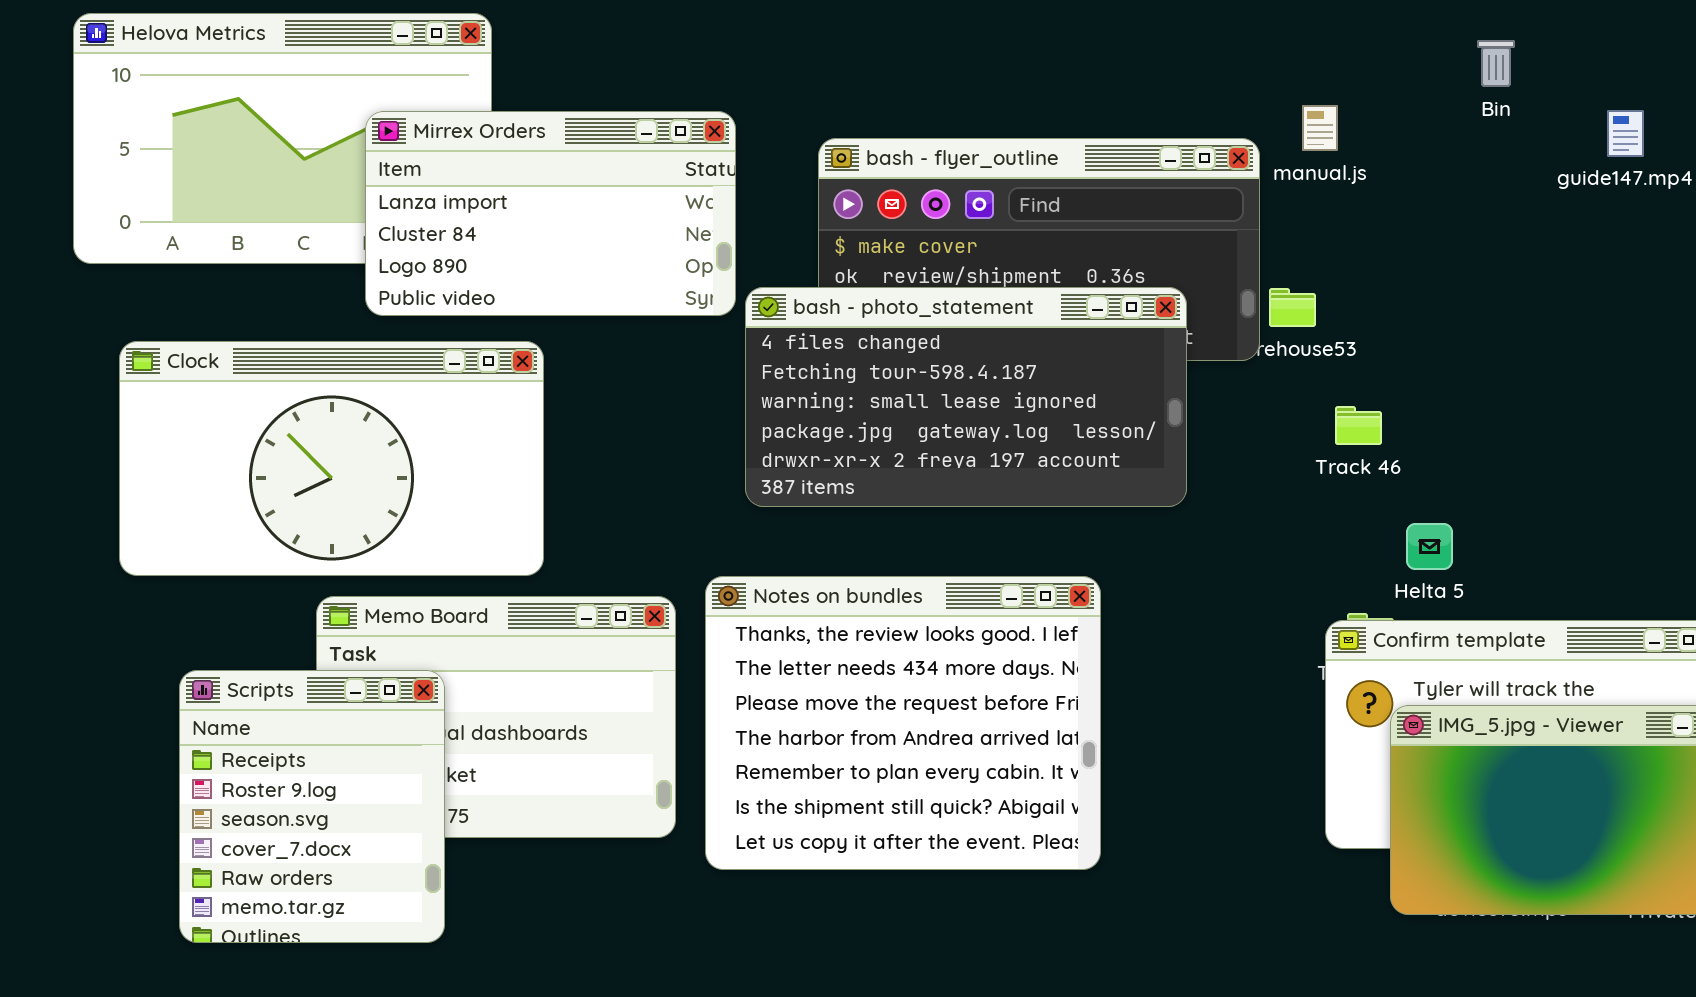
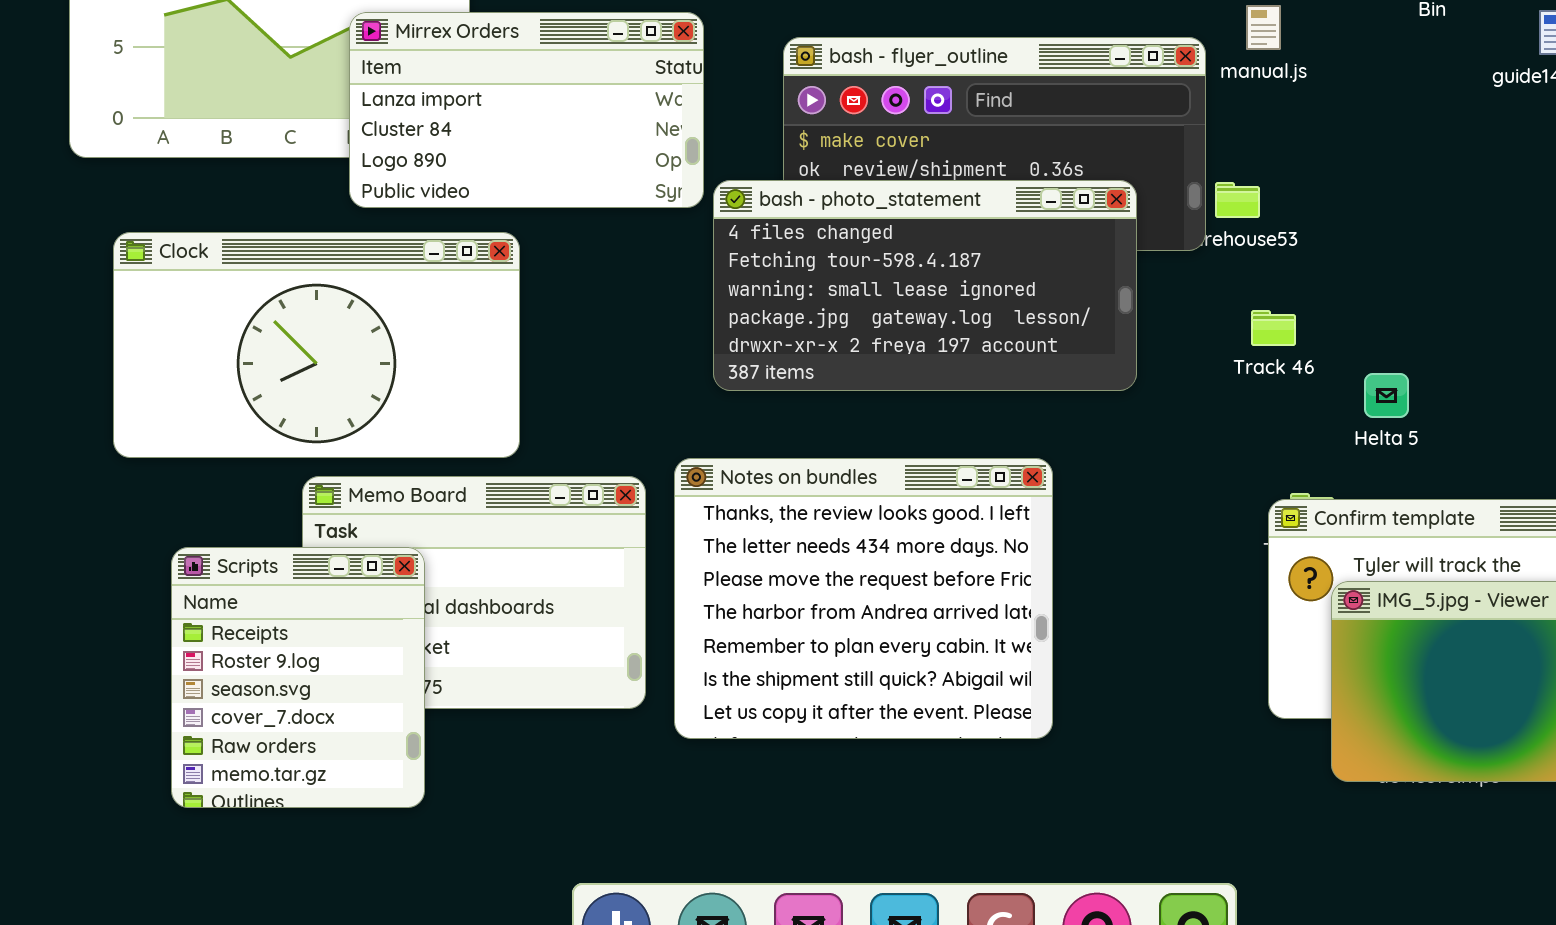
Track 46: [1335,406,1382,445] -> [1251,310,1296,346], moved
Helta 5: [1406,523,1453,570] -> [1364,373,1409,418], moved

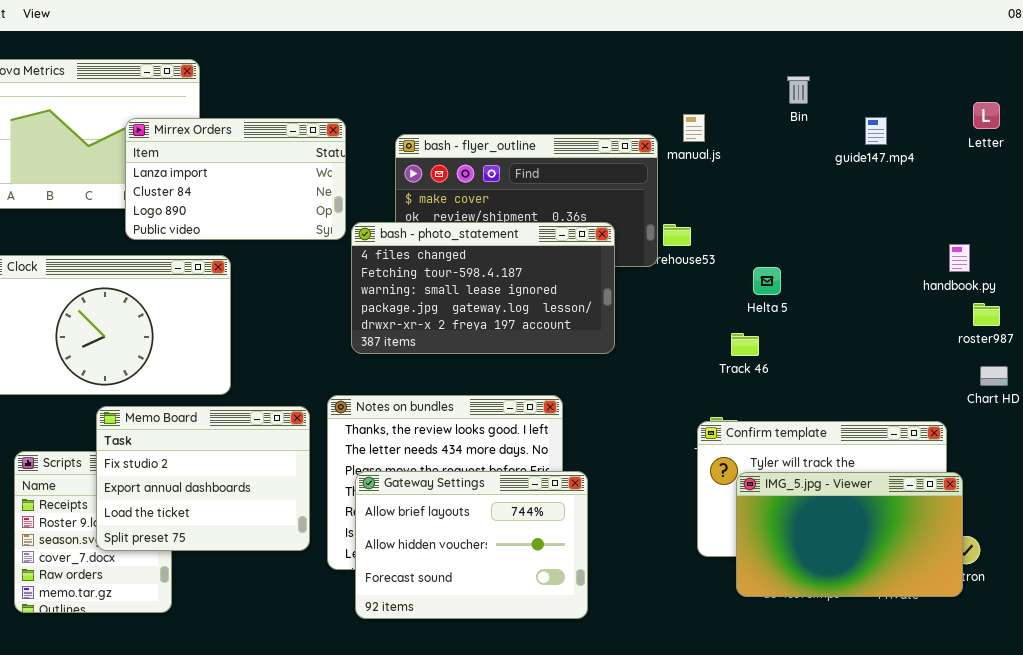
Track 46: [1251,310,1296,346] -> [731,333,759,356], moved
Helta 5: [1364,373,1409,418] -> [753,267,781,295], moved
Memo Board: [302,476,646,709] -> [96,406,310,551], raised
Gateway Settings: none -> [355,471,588,619], opened

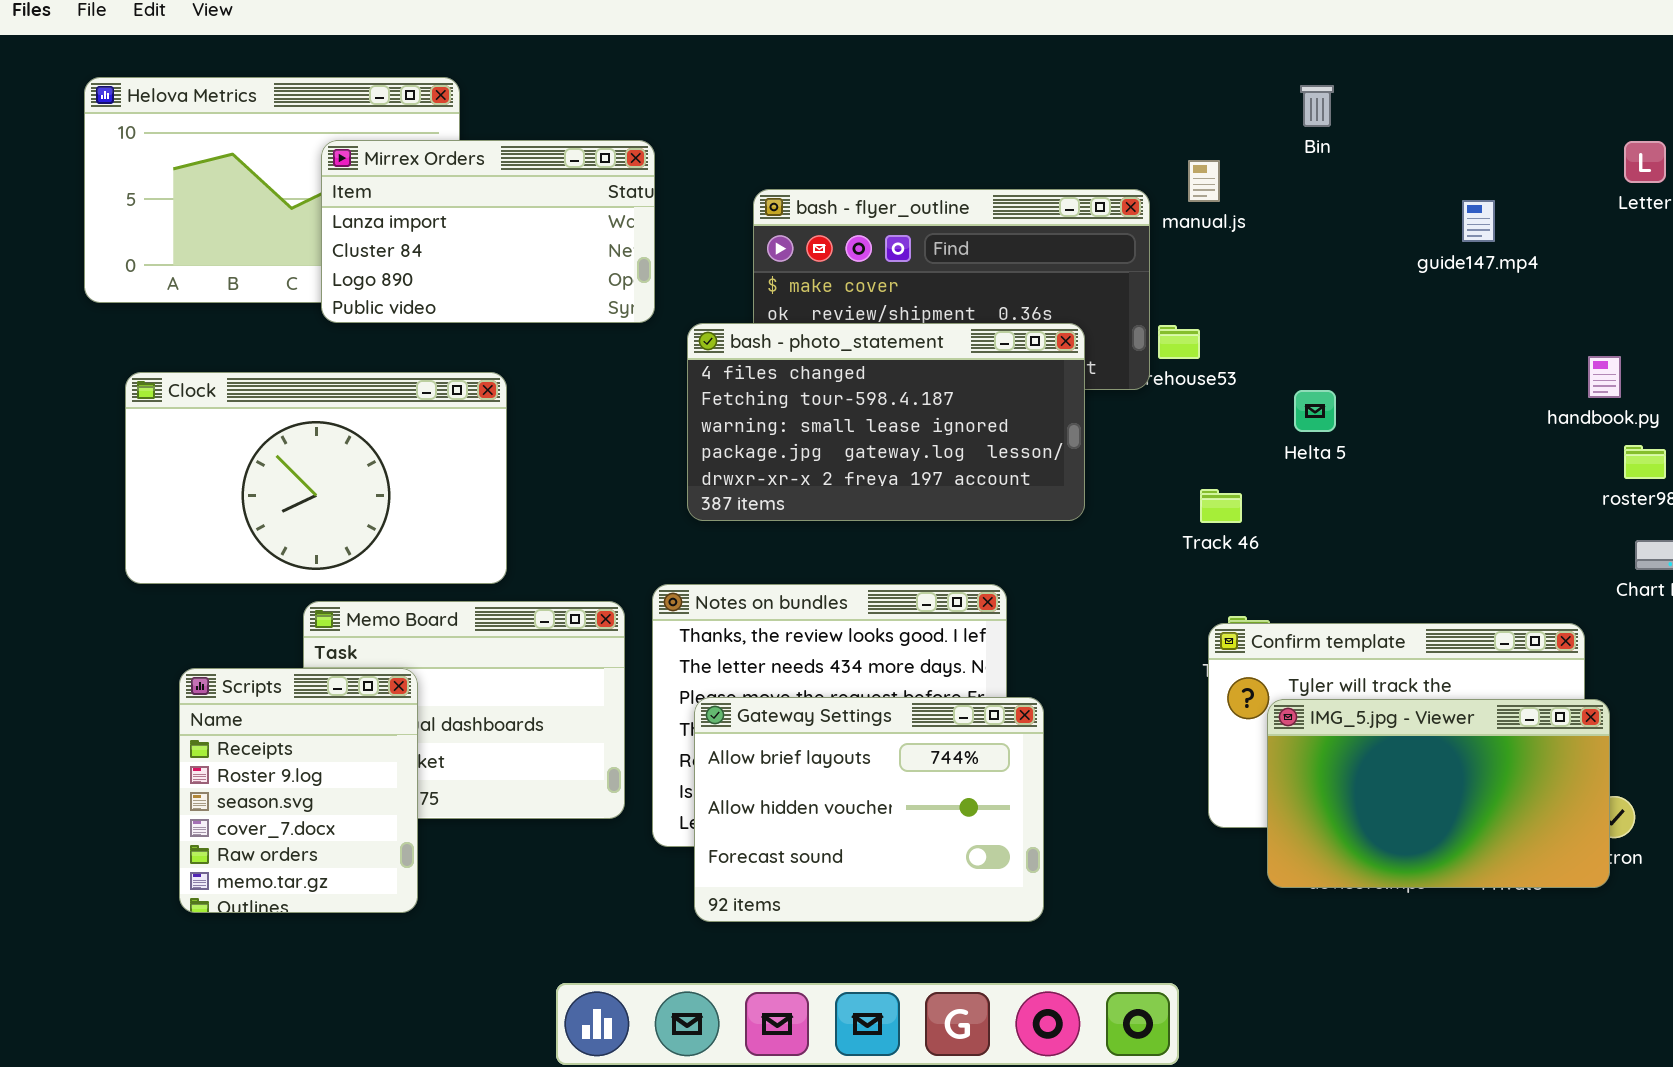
Bin: [787,76,810,104] -> [1300,85,1334,127], moved
guide147.mp4: [865,117,887,145] -> [1462,200,1495,242], moved
Mirrex Orders: [125,118,346,240] -> [321,140,655,323], moved
Track 46: [731,333,759,356] -> [1200,489,1242,523], moved
Scripts: [14,451,172,613] -> [179,668,418,913], raised

